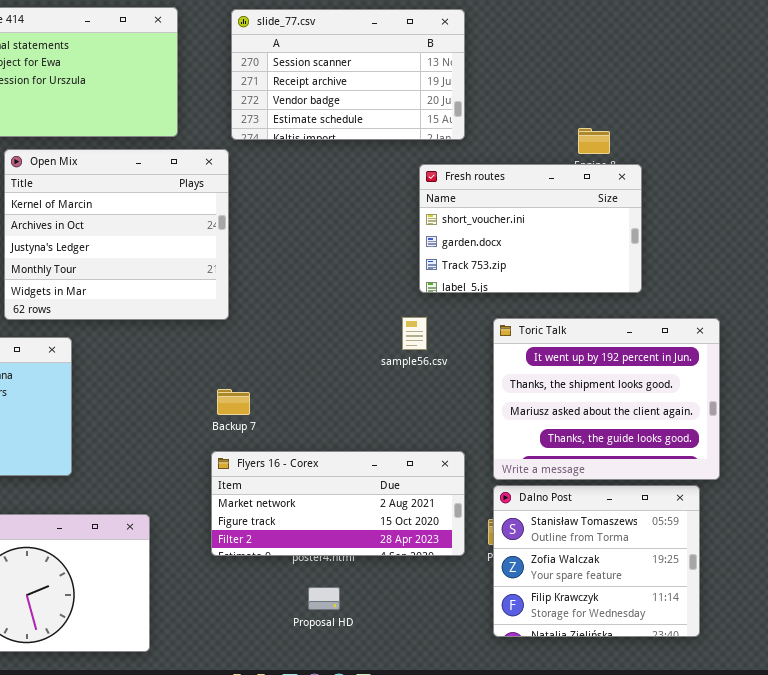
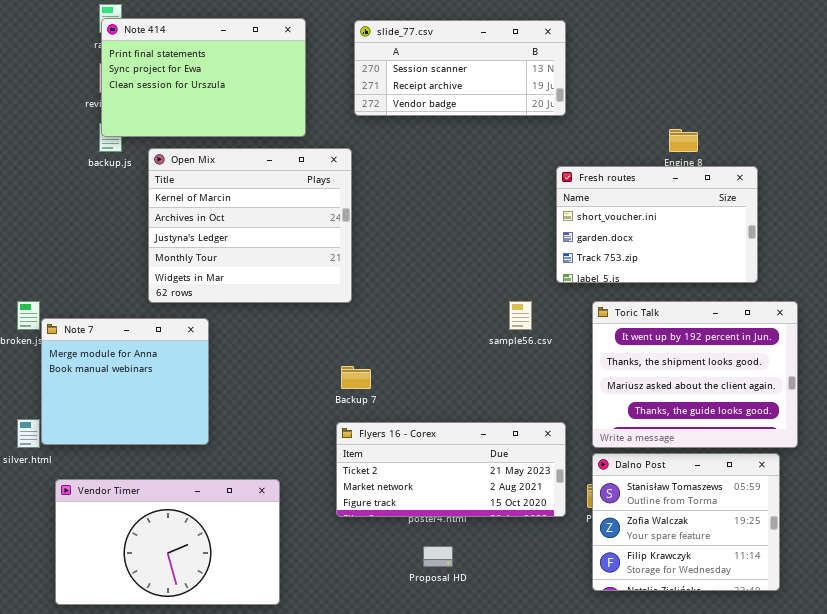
slide_77.csv: [231,9,465,140] -> [354,20,566,116], resized
Fresh routes: [419,164,642,293] -> [556,166,758,283], moved
Flyers 16 - Corex: [211,451,465,556] -> [336,422,566,517], scrolled up 1 row

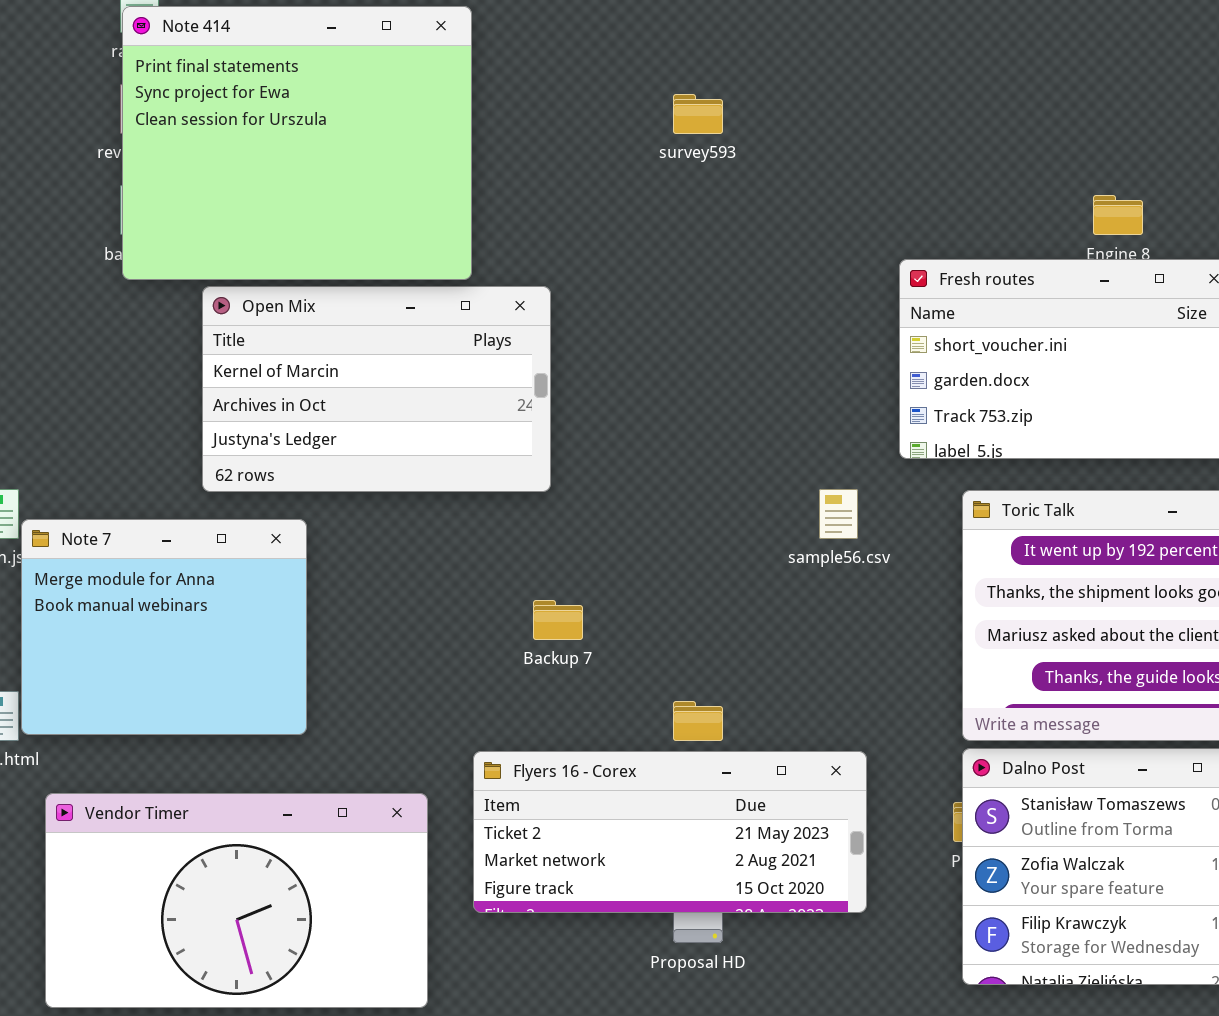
Note 414: [101,18,306,137] -> [122,6,472,280], resized
slide_77.csv: [354,20,566,116] -> none, closed
Open Mix: [148,148,352,303] -> [202,286,551,492], resized
Flyers 16 - Corex: [336,422,566,517] -> [473,751,867,913], moved

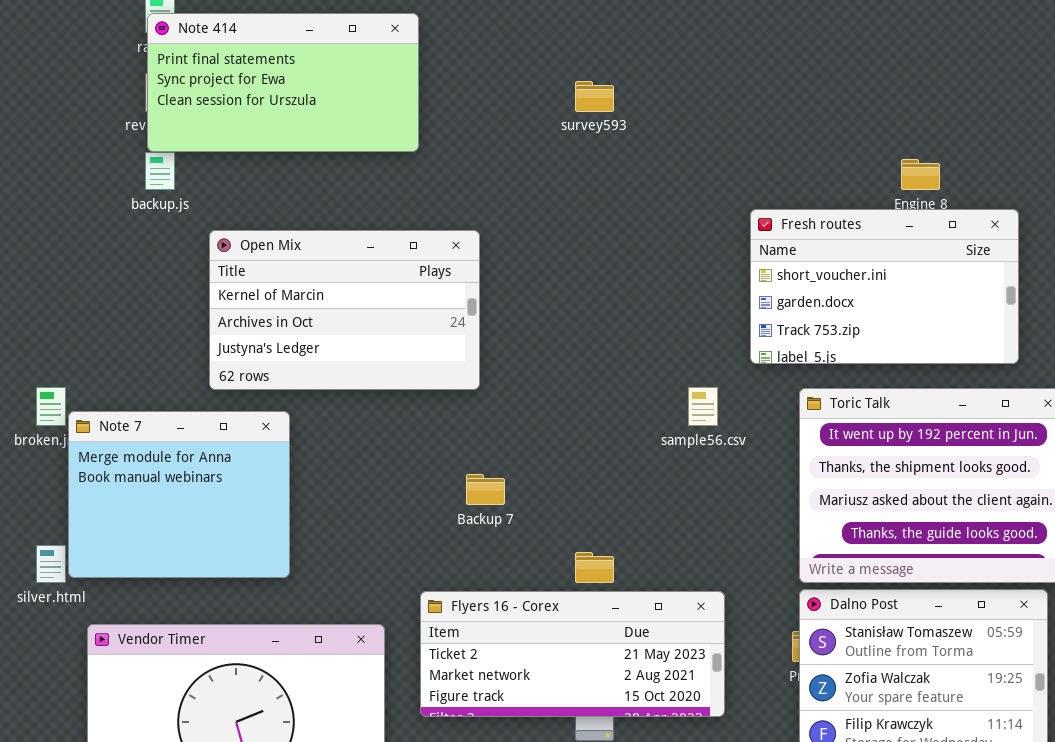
Note 414: [122,6,472,280] -> [147,13,419,152], resized

